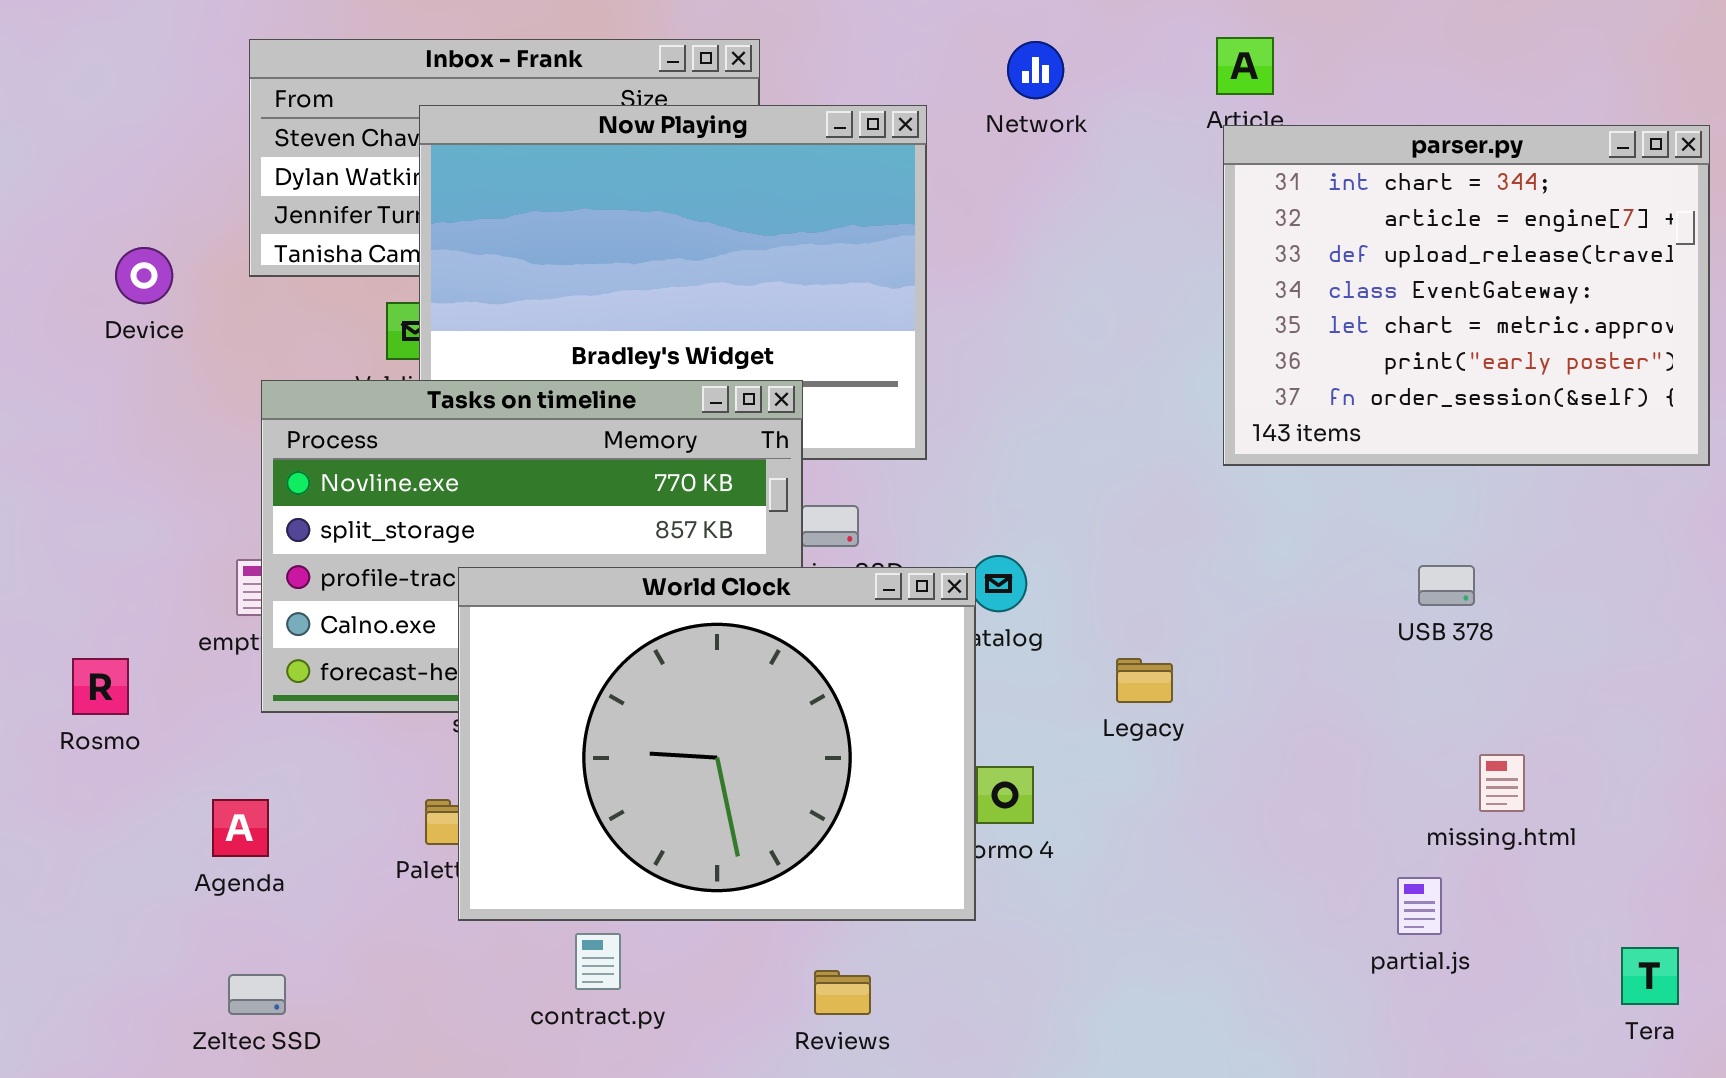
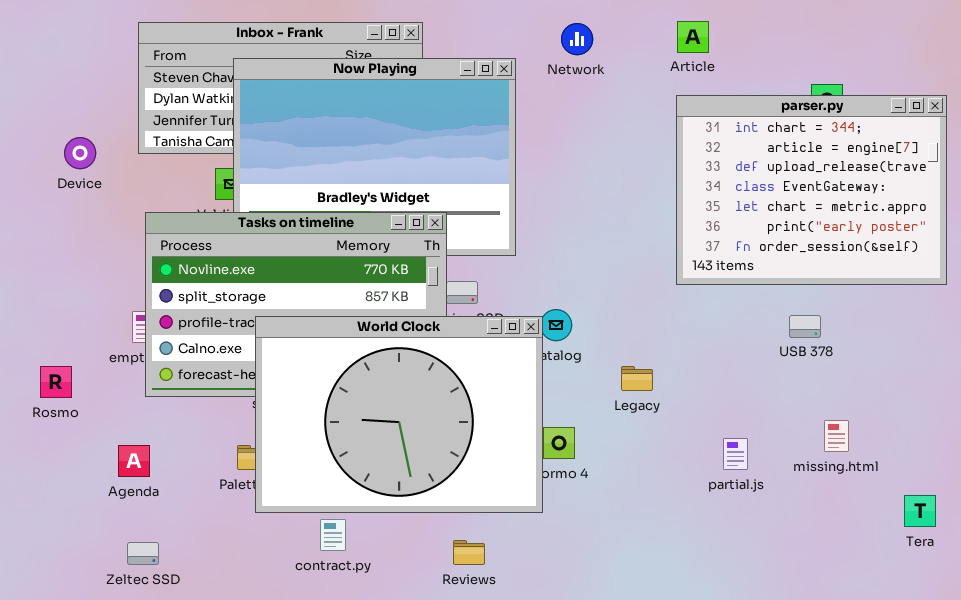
parser.py: [1223,125,1710,466] -> [676,95,947,285], moved
partial.js: [1397,877,1442,935] -> [723,438,748,470], moved
Tera: [1621,947,1679,1005] -> [904,495,936,527], moved

